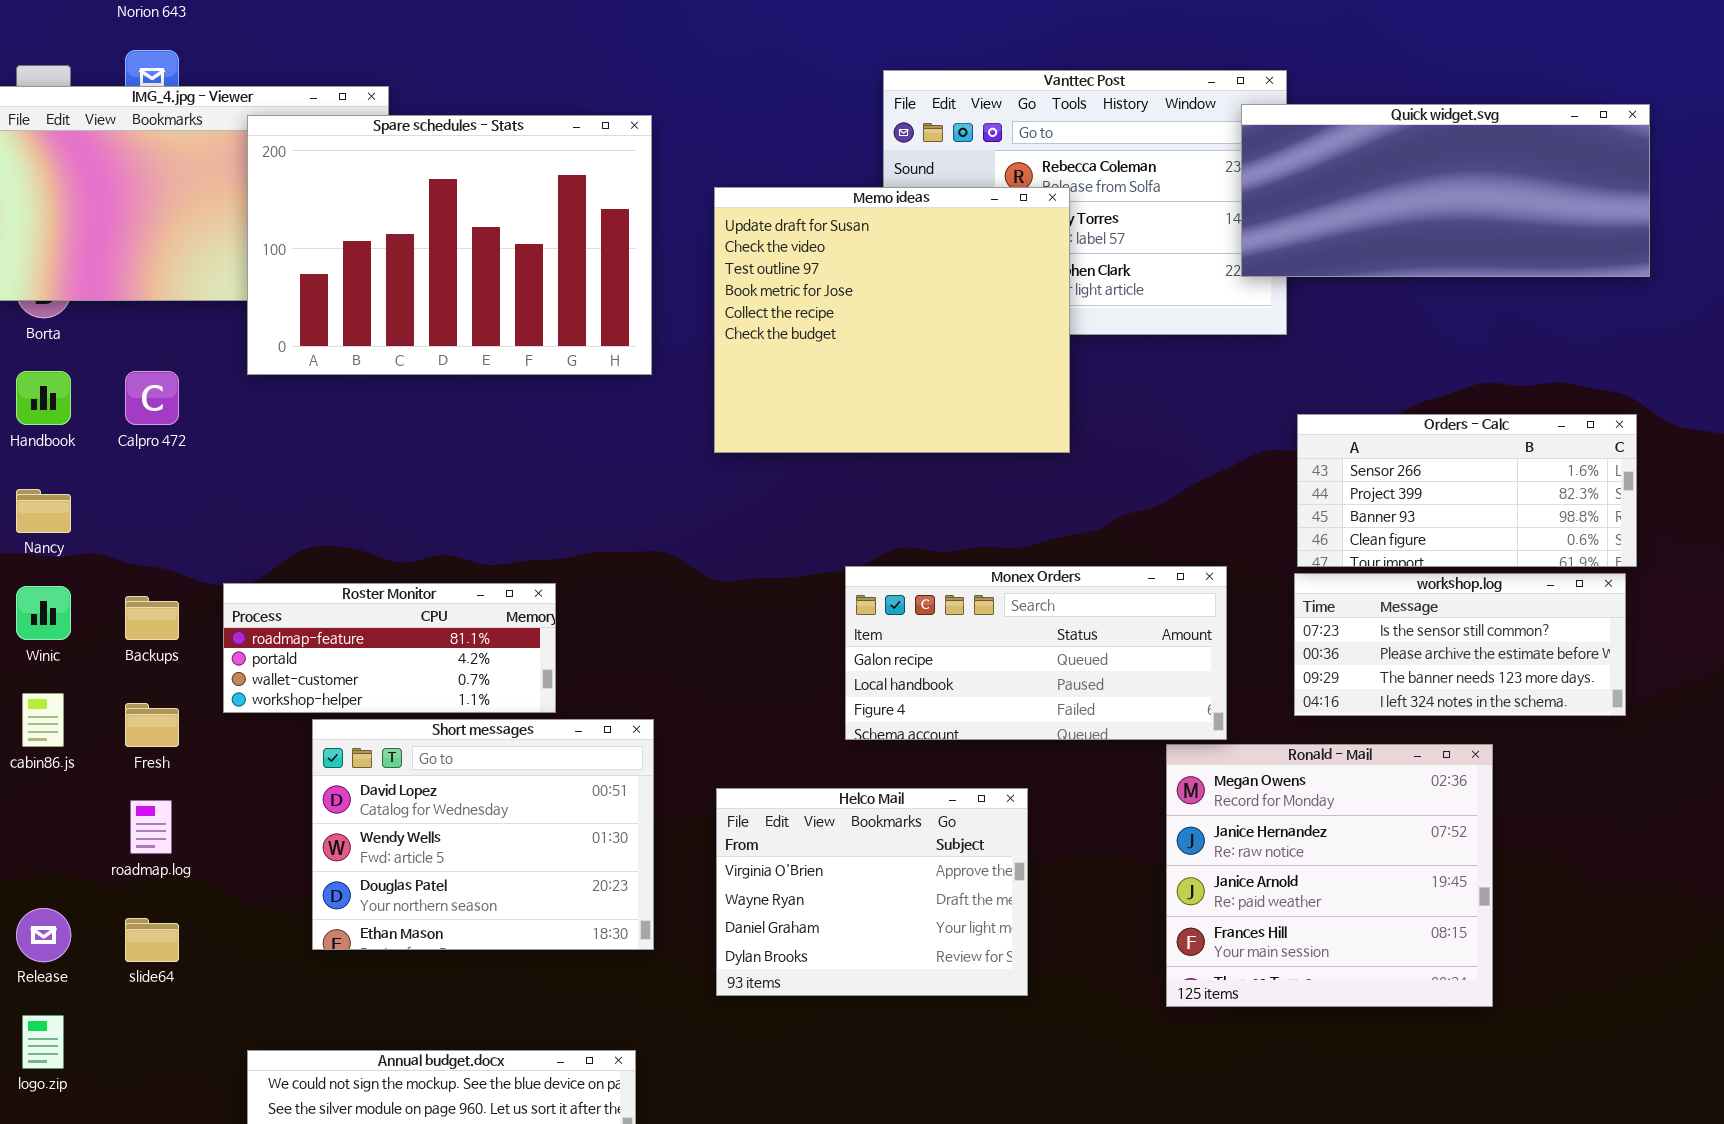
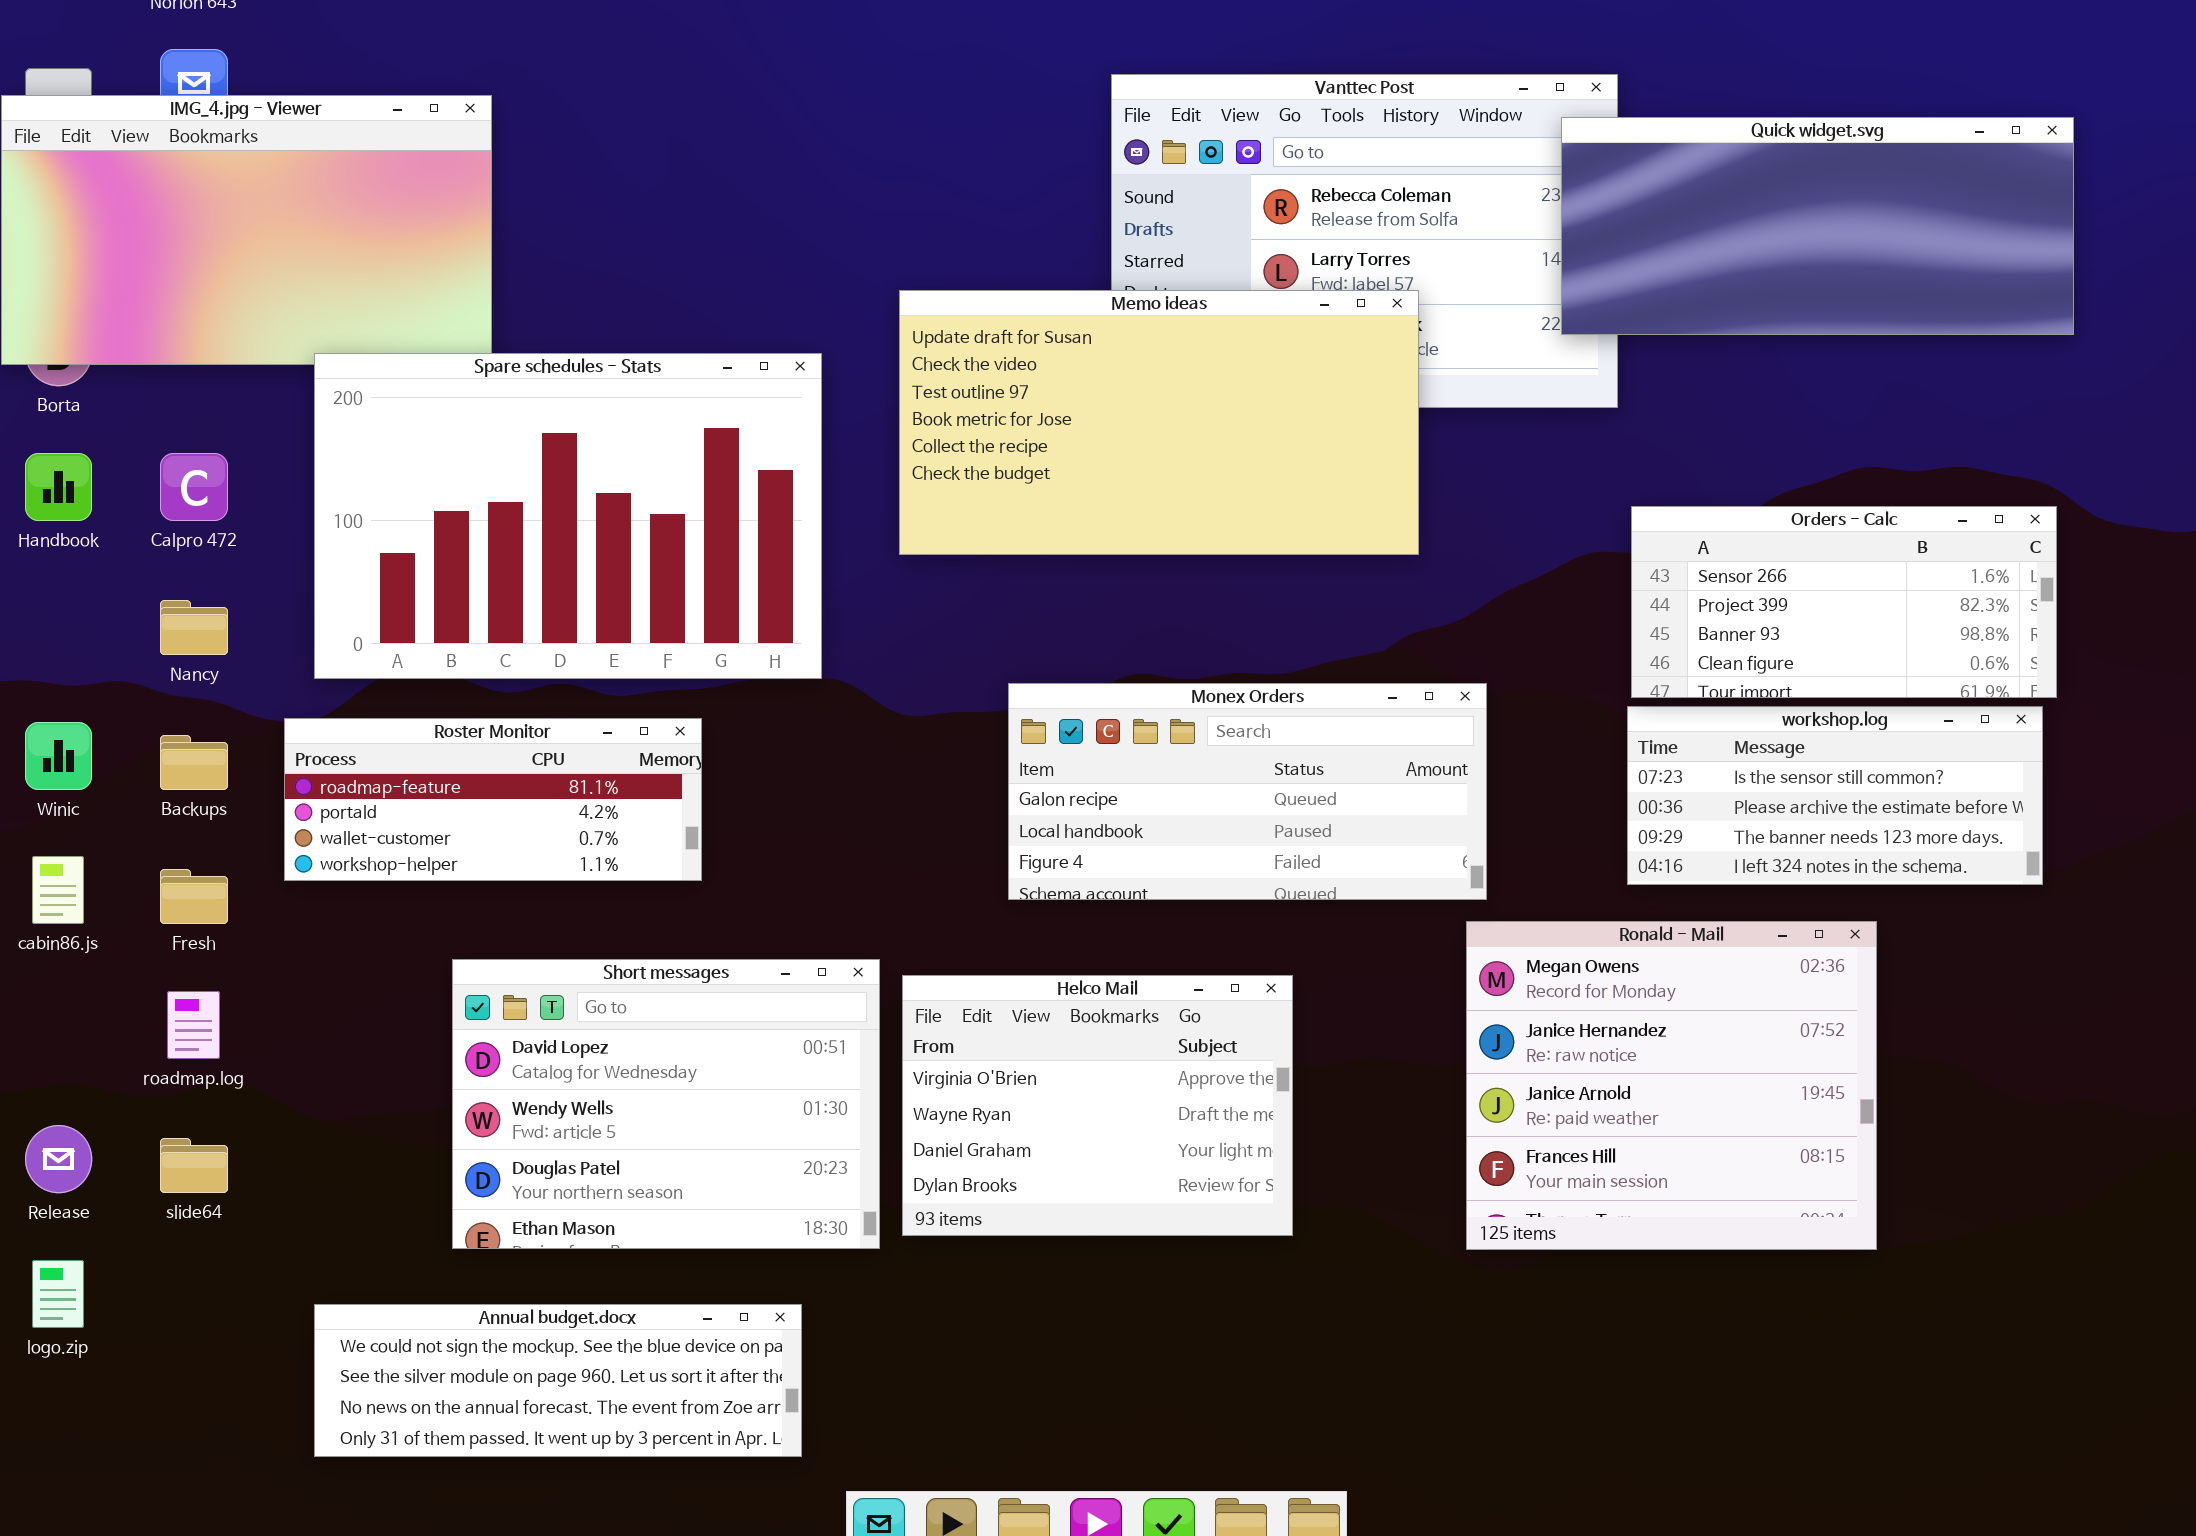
Spare schedules - Stats: [247,115,652,375] -> [314,353,822,679], moved
Memo ideas: [714,187,1070,453] -> [899,290,1419,555], resized
Nancy: [16,489,71,533] -> [160,600,228,655], moved
Monex Orders: [845,566,1227,740] -> [1008,683,1487,900], moved
Short messages: [312,719,654,950] -> [452,959,880,1249], moved

